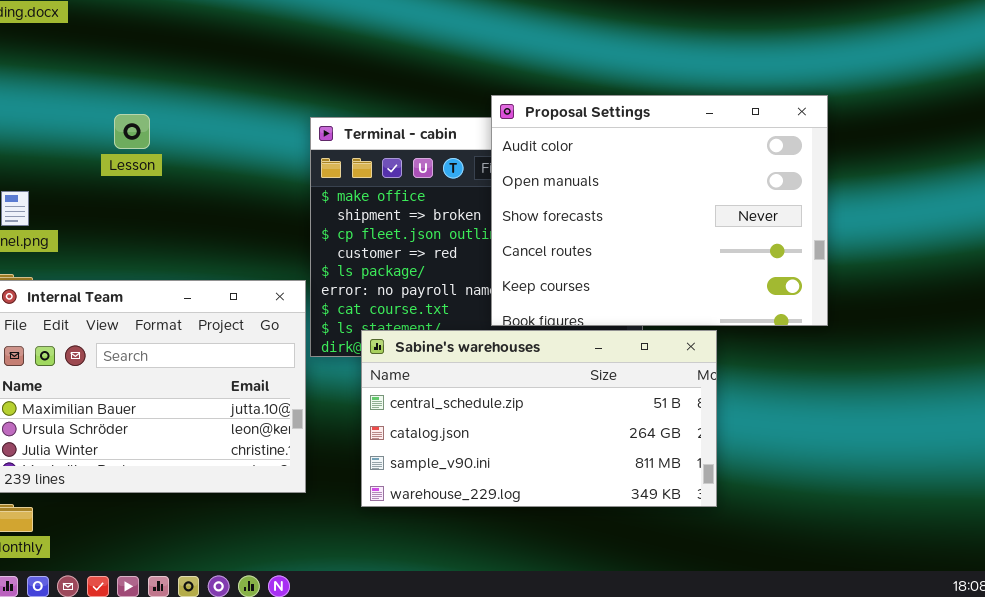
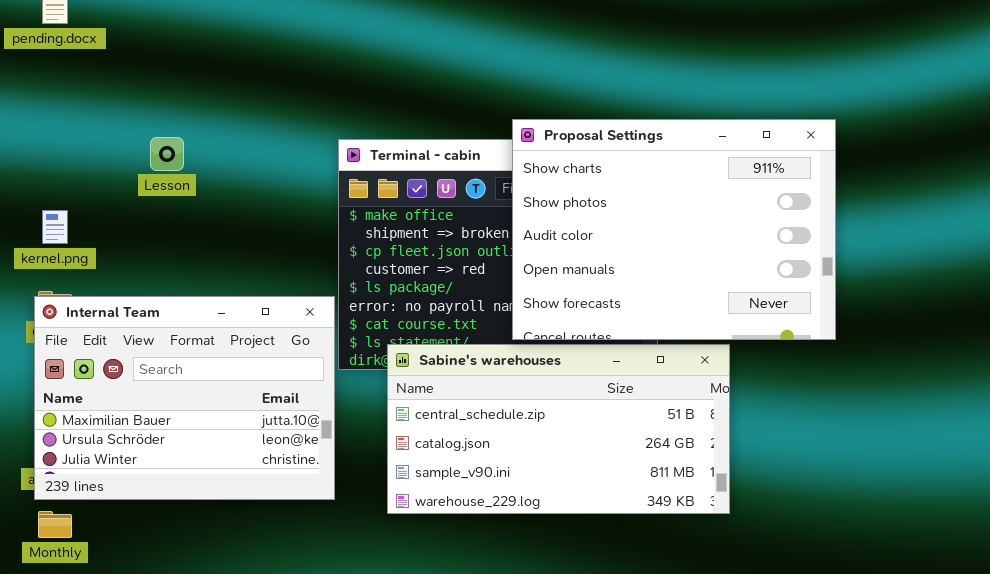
Proposal Settings: [491,95,828,326] -> [512,119,836,340], scrolled up 2 rows

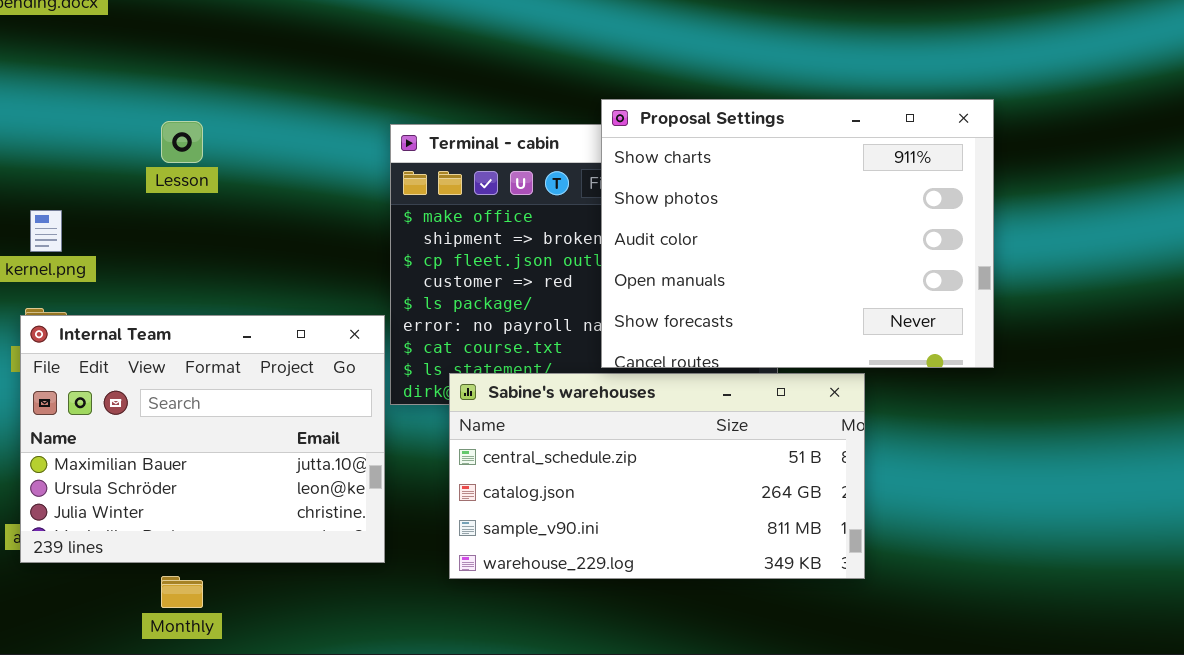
Monthly: [38,511,72,538] -> [161,576,203,608], moved

